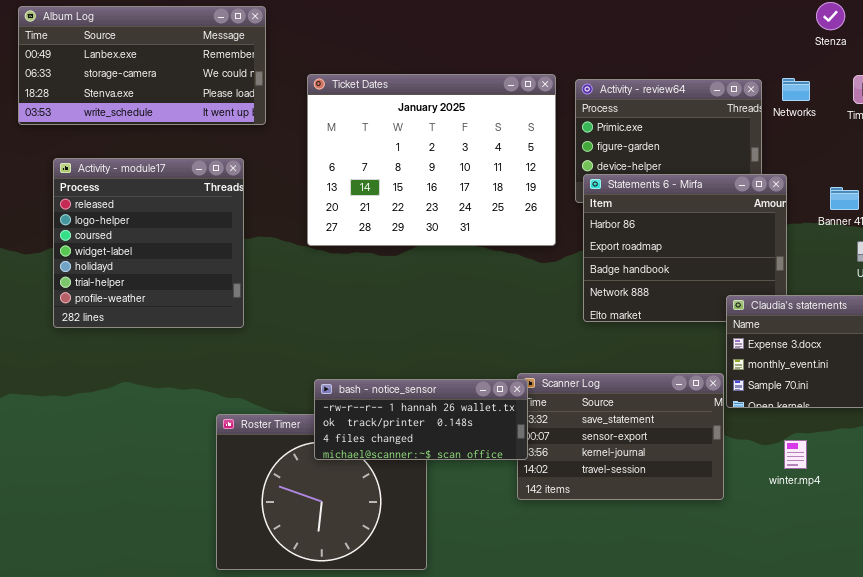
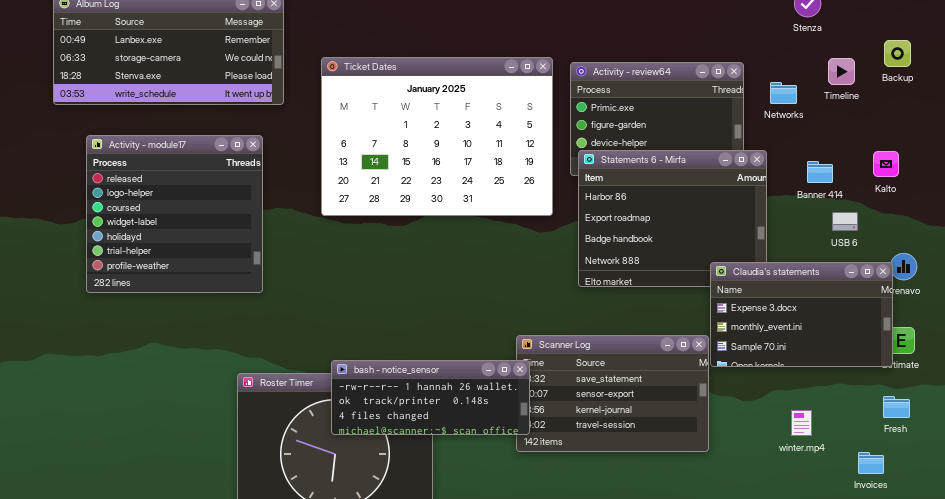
Networks: [782,78,810,101] -> [770,82,797,104], moved
bash - notice_sensor: [314,379,528,460] -> [331,360,530,435], moved
winter.mp4: [784,440,807,469] -> [791,410,812,436], moved

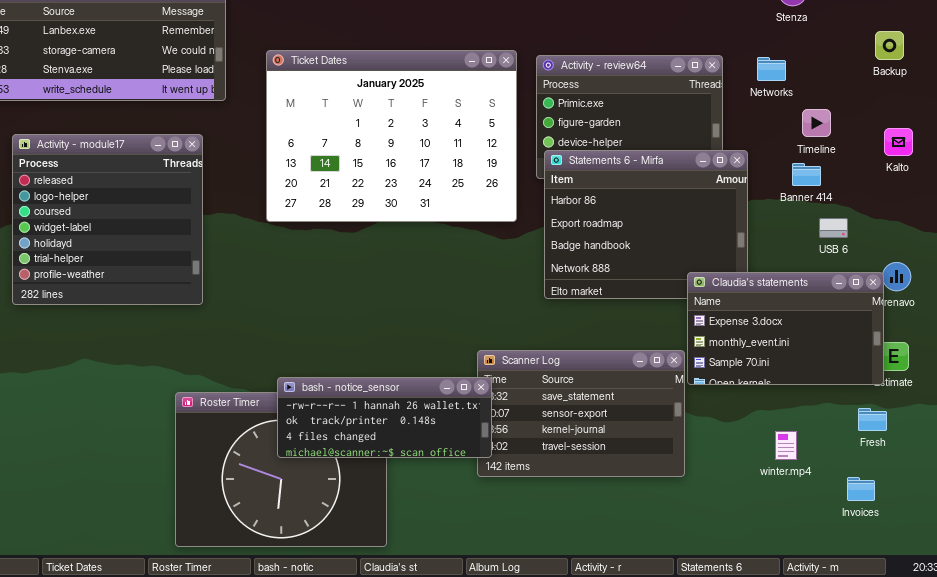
Timeline: [828,58,855,85] -> [802,109,831,137], moved
Networks: [770,82,797,104] -> [757,57,786,81], moved
Kalto: [873,151,899,177] -> [884,128,913,156], moved
Fresh: [883,396,910,418] -> [858,408,887,431], moved

